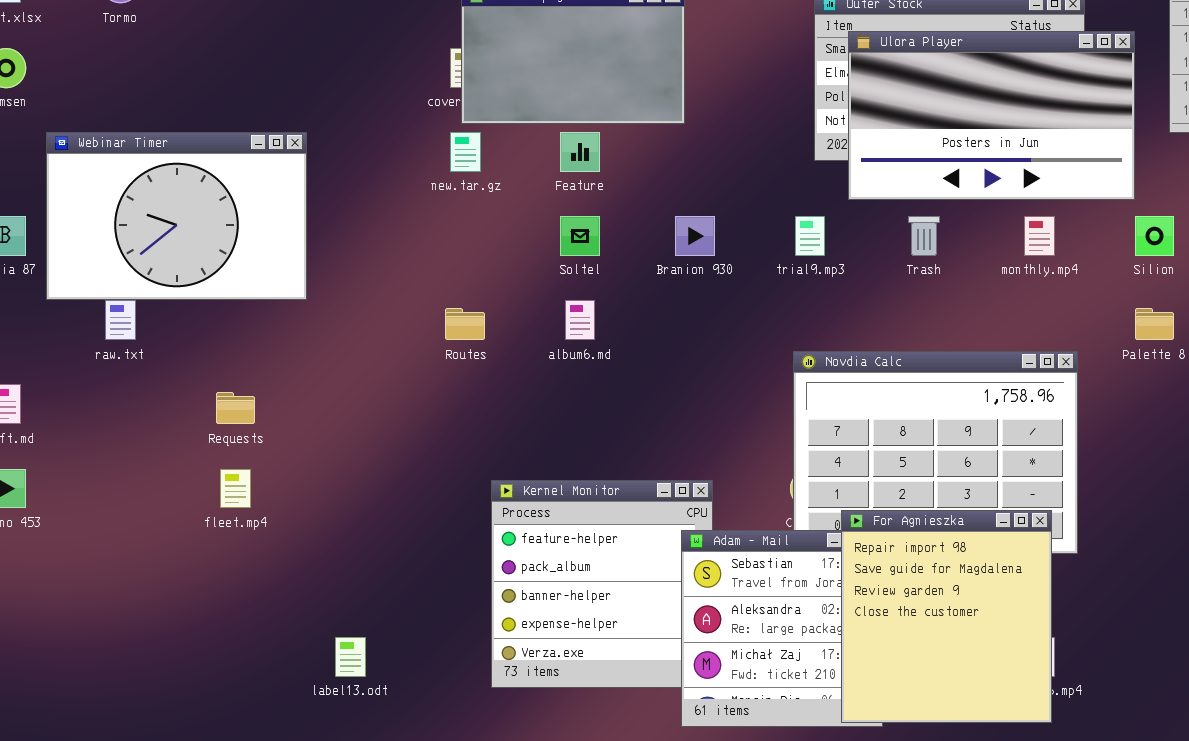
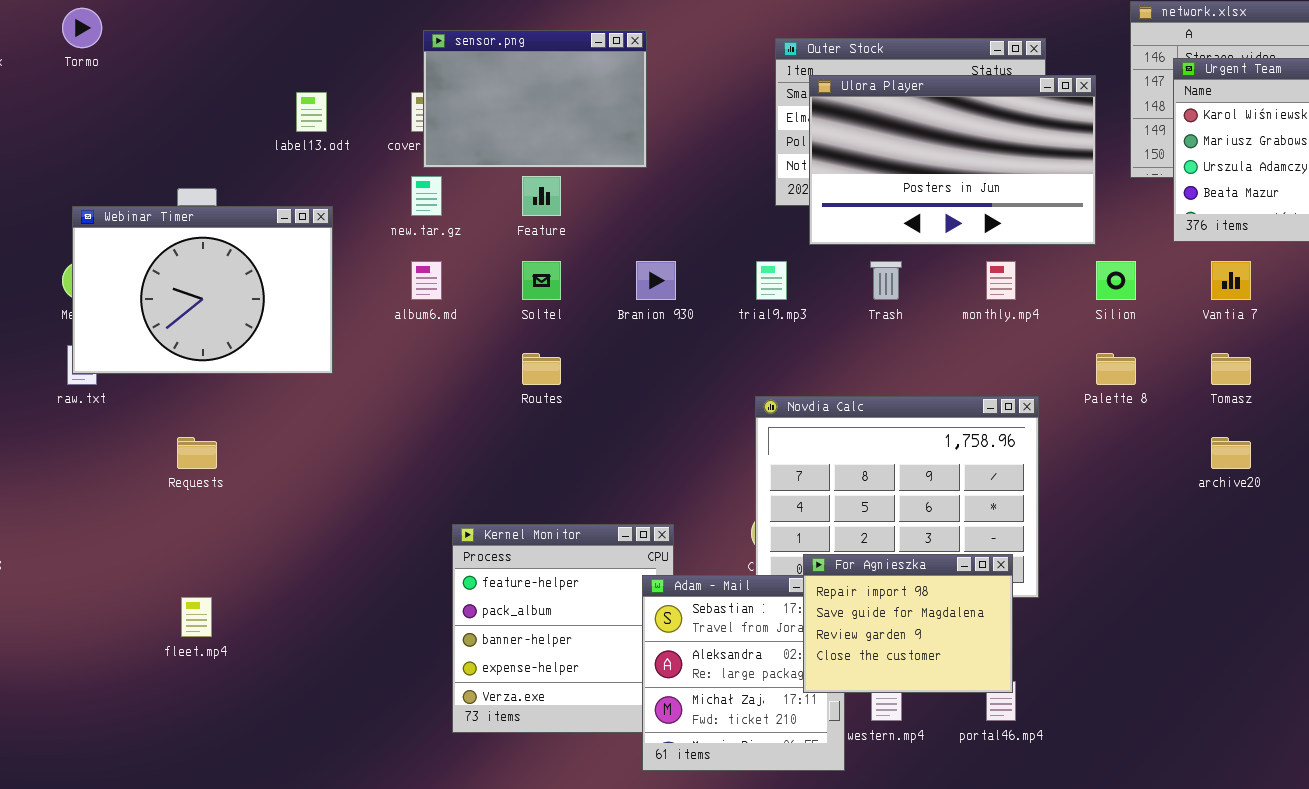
Webinar Timer: [46,132,307,300] -> [72,206,333,374], moved
album6.md: [565,300,595,340] -> [411,261,442,300], moved
Routes: [445,308,485,340] -> [522,353,561,385], moved
fleet.mp4: [220,469,251,508] -> [181,597,212,637], moved
For Agnieszka: [841,510,1052,723] -> [803,554,1013,693], resized
label13.odt: [335,637,366,677] -> [296,92,327,132], moved

